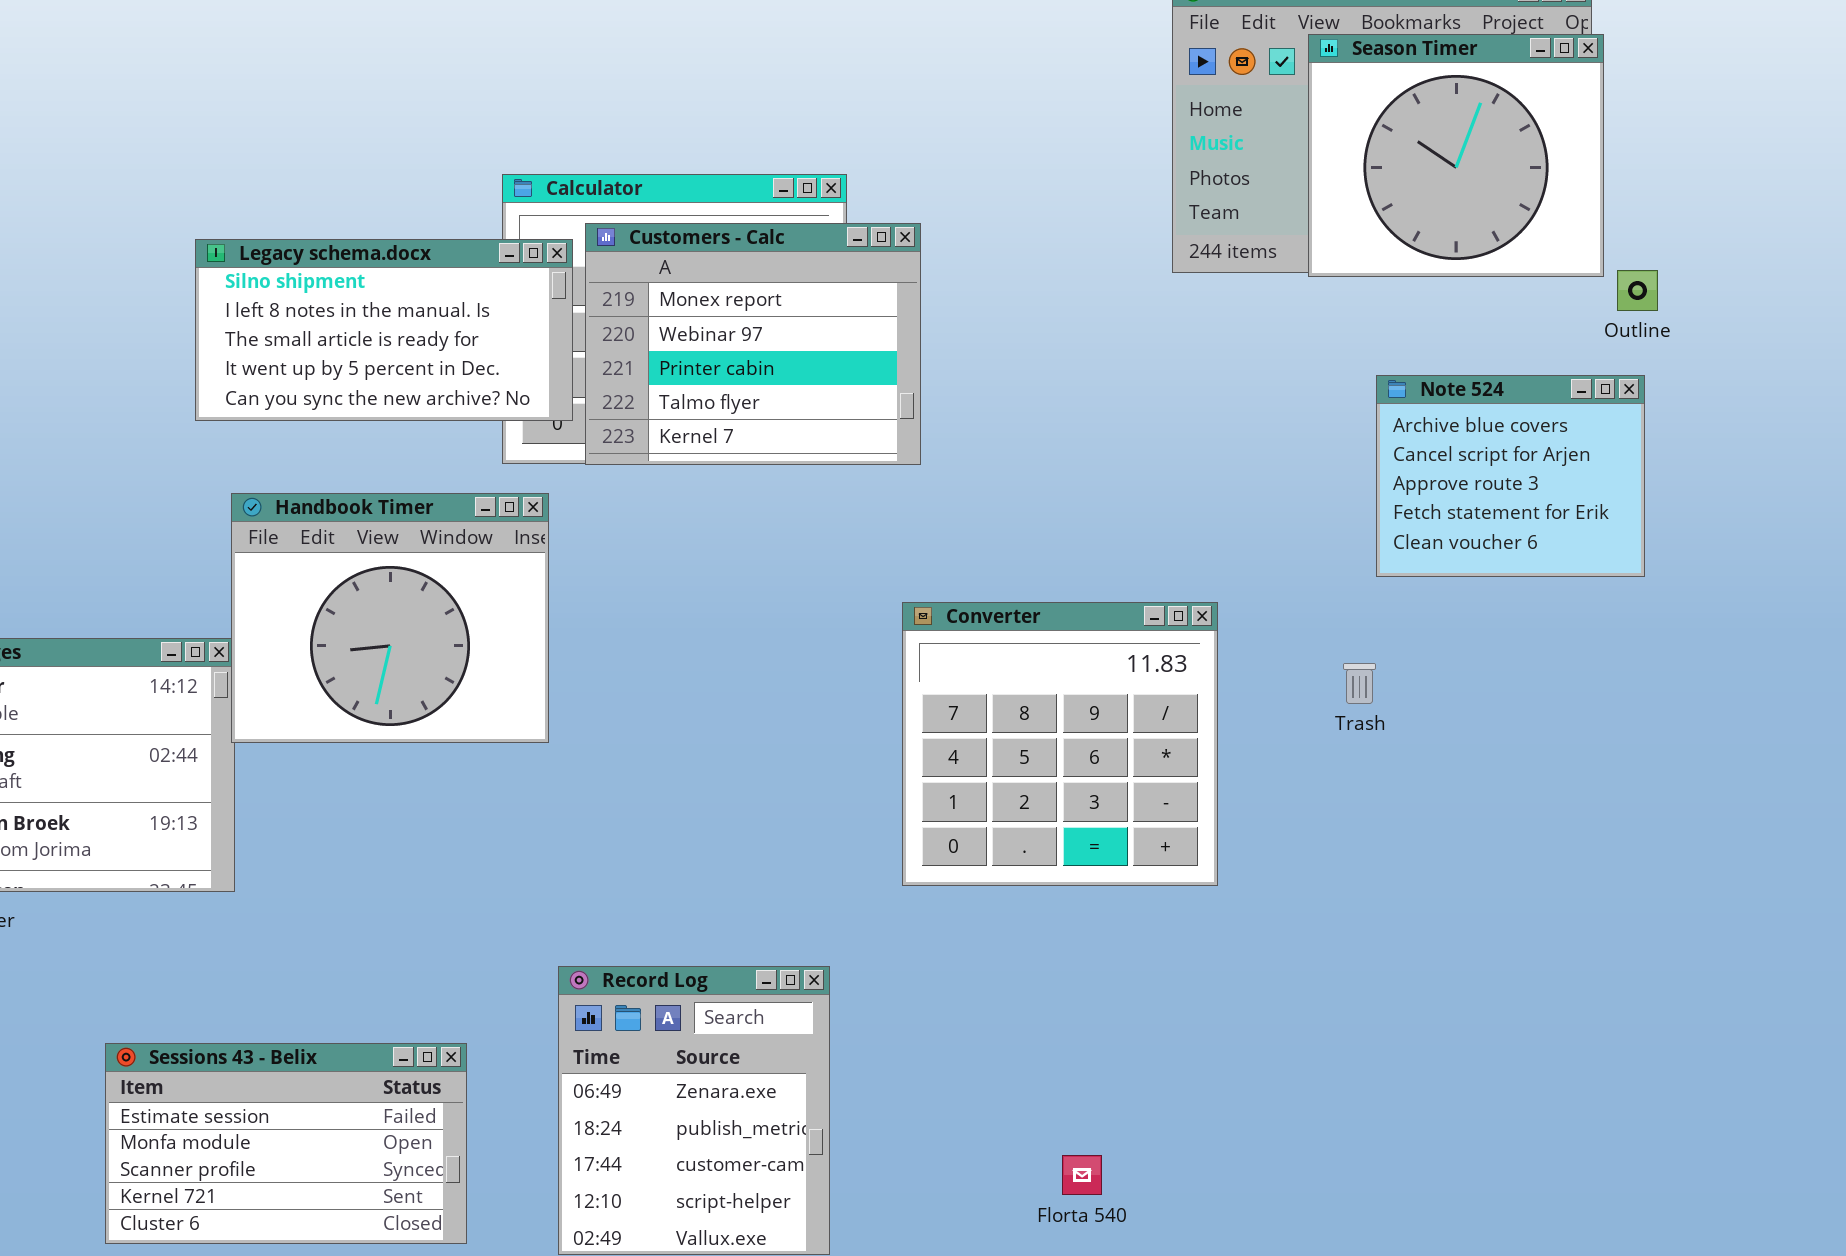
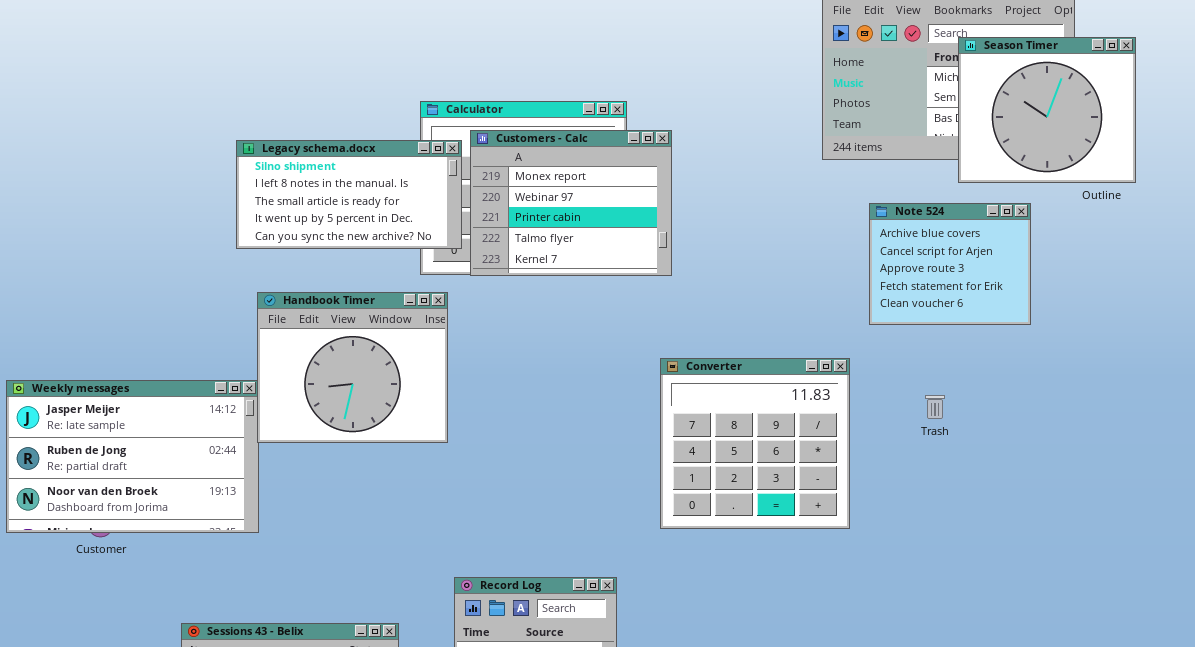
Season Timer: [1308,34,1604,277] -> [958,37,1136,183], moved
Note 524: [1376,375,1645,577] -> [869,203,1031,325], moved

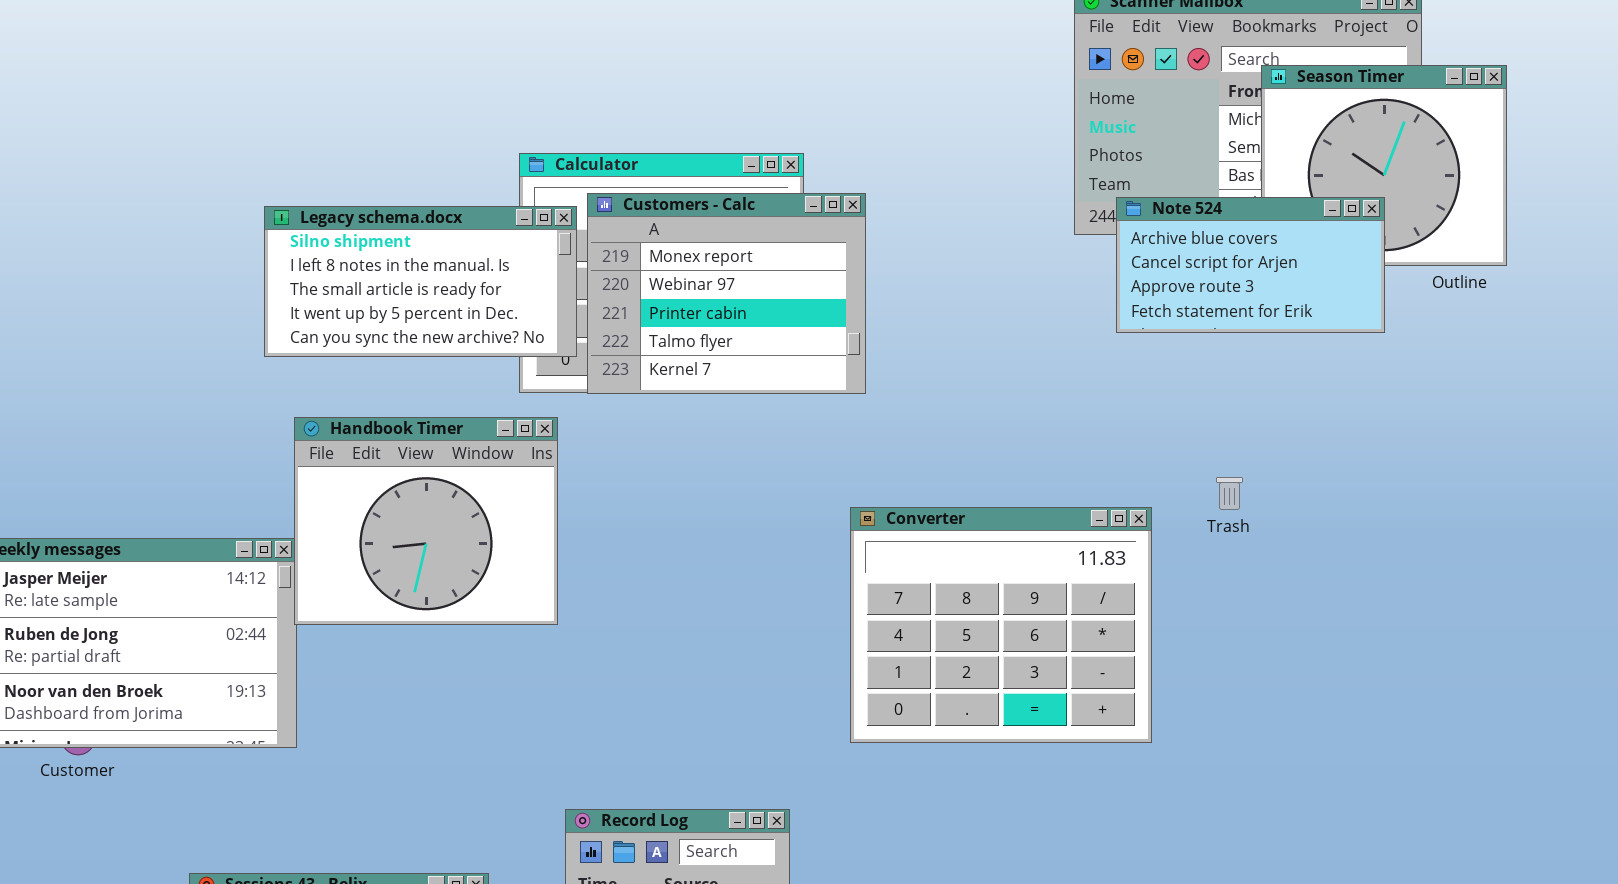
Note 524: [869,203,1031,325] -> [1116,197,1385,333], moved, resized
Converter: [660,358,850,529] -> [850,507,1152,743], resized
Trash: [925,395,945,419] -> [1216,477,1243,510], moved

